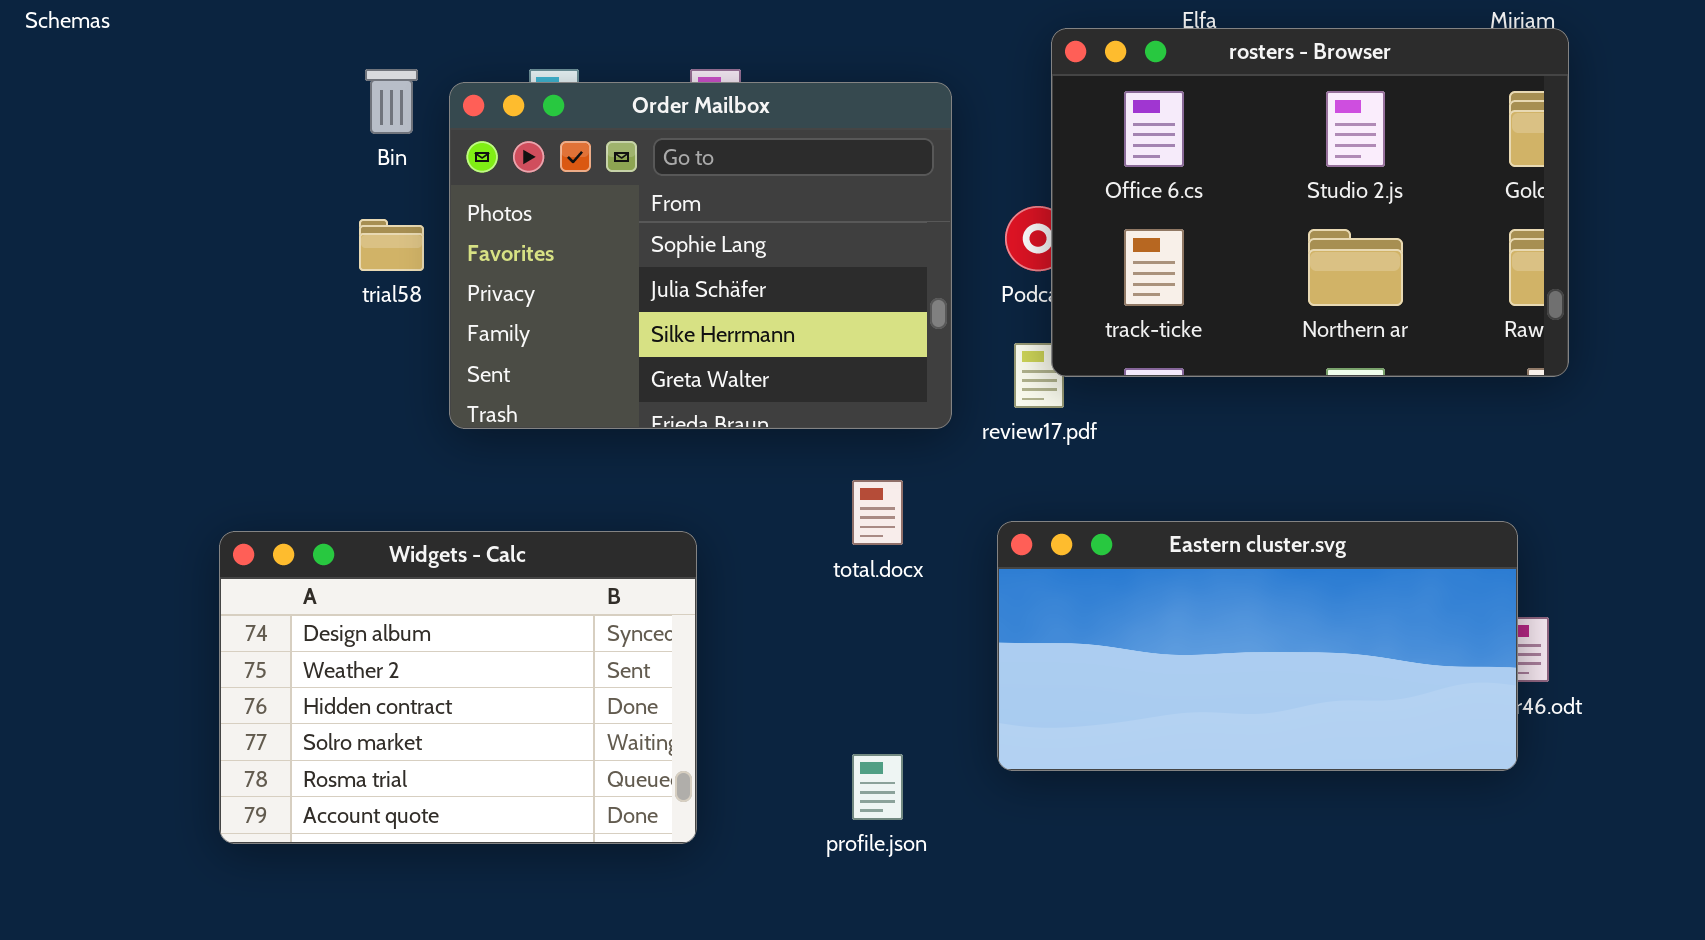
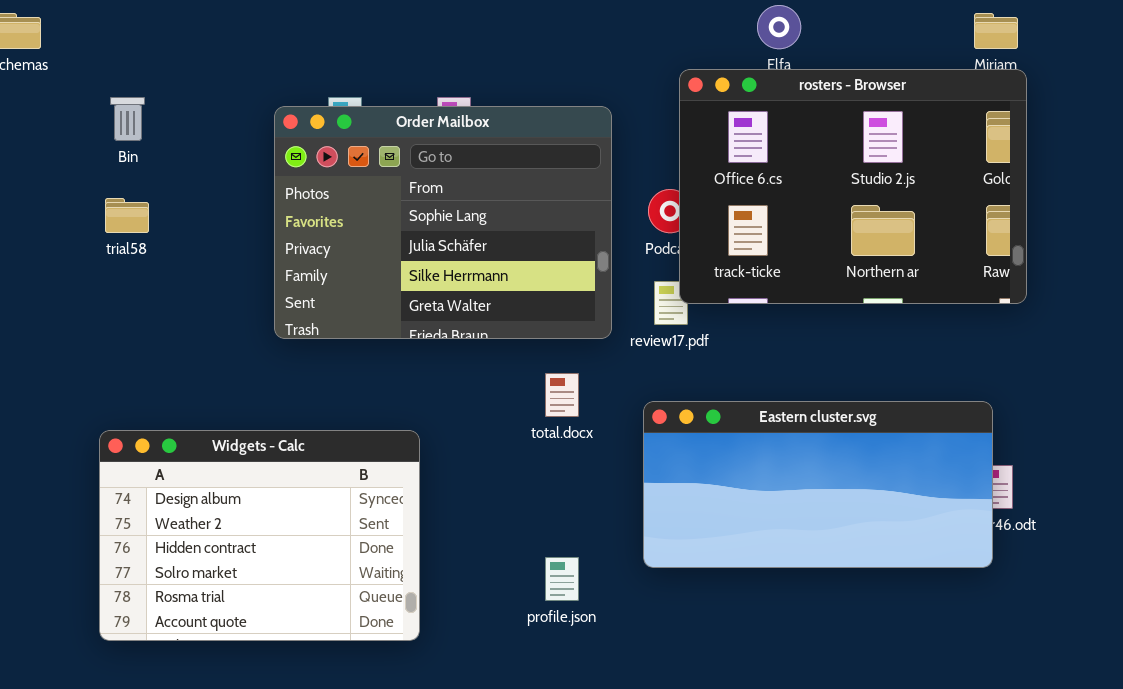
Bin: [365,69,418,134] -> [110,97,145,141], moved
trial58: [359,219,424,271] -> [105,198,149,233], moved
Widgets - Calc: [219,531,697,844] -> [99,430,420,641], moved

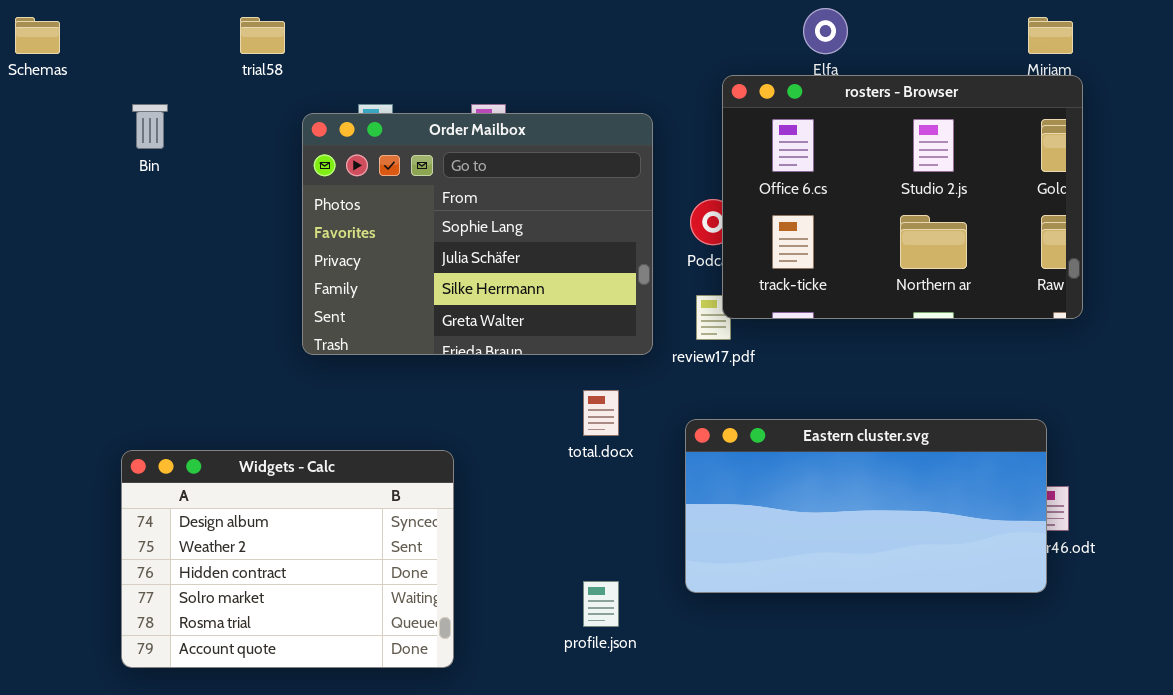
trial58: [105,198,149,233] -> [240,17,285,54], moved

